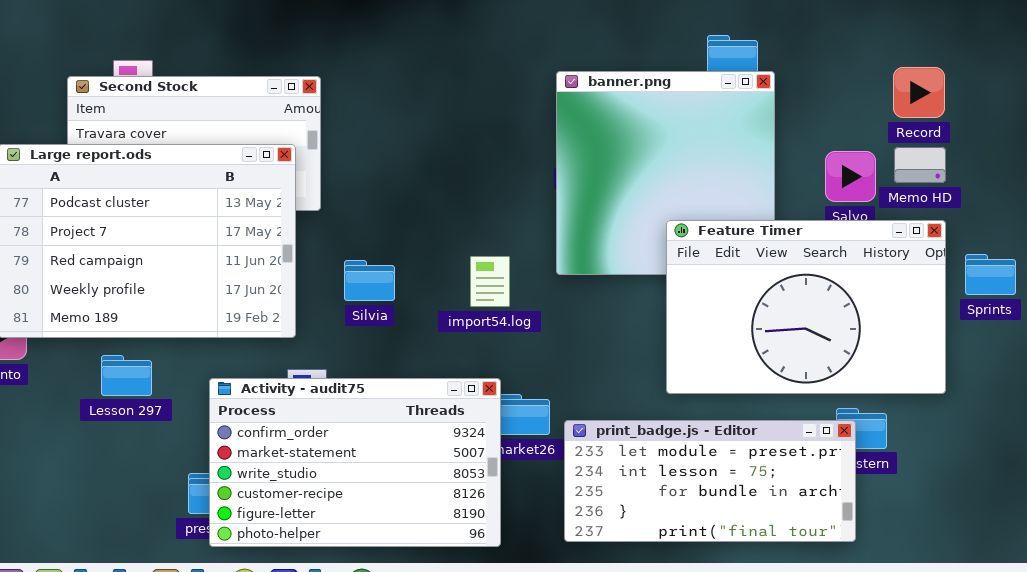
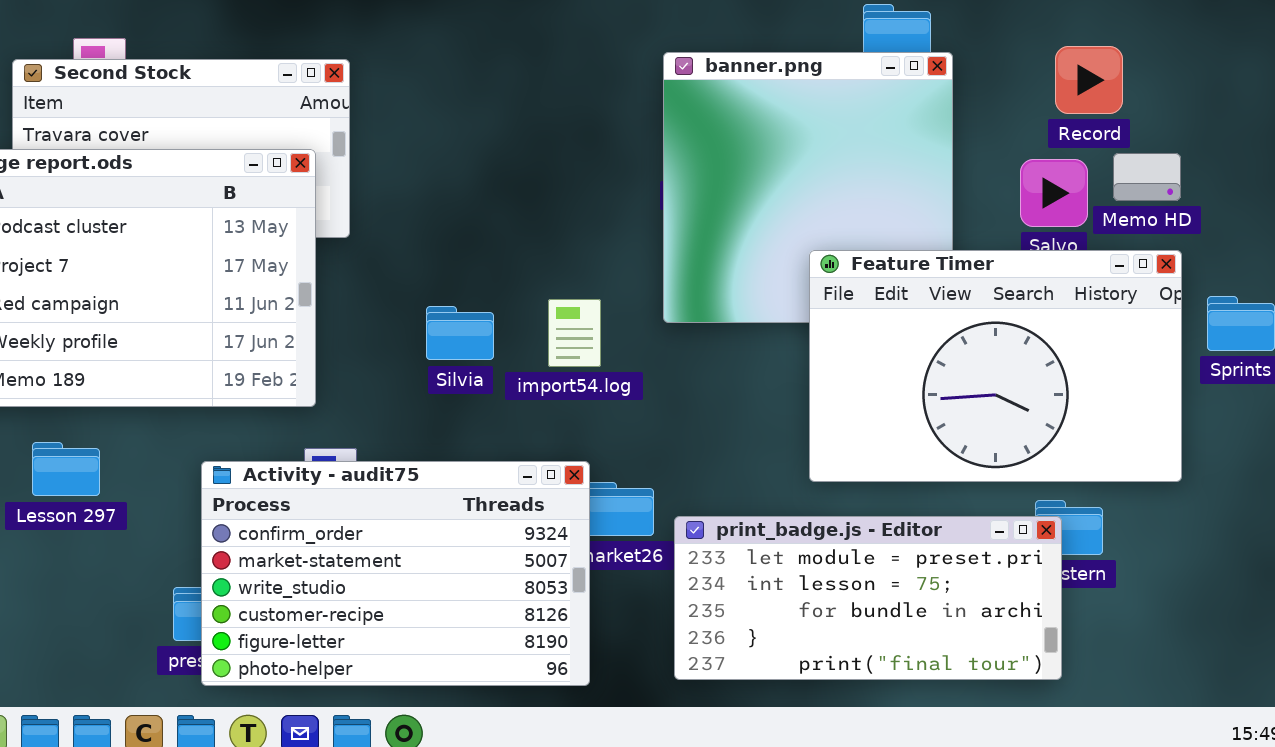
Record: [893,67,945,118] -> [1055,46,1123,114], moved
Silvia: [344,260,395,301] -> [426,306,494,360], moved
Lesson 297: [101,355,152,396] -> [32,442,100,496], moved

